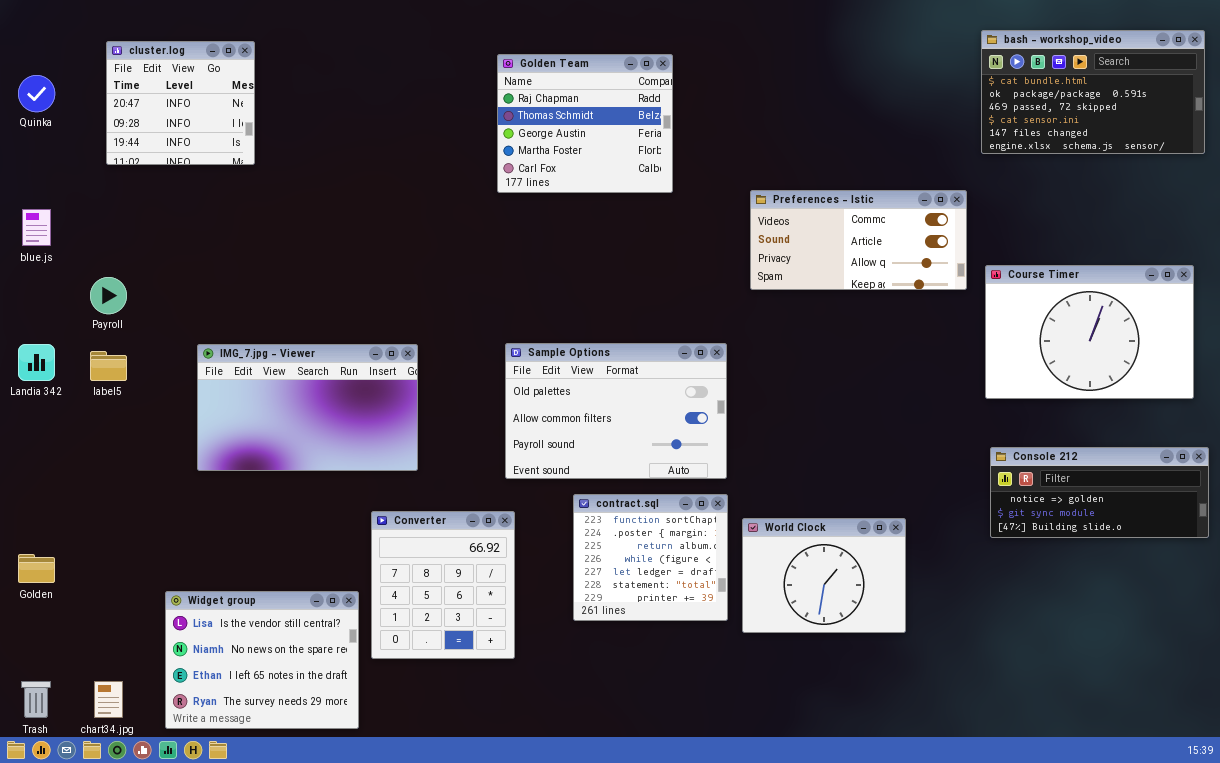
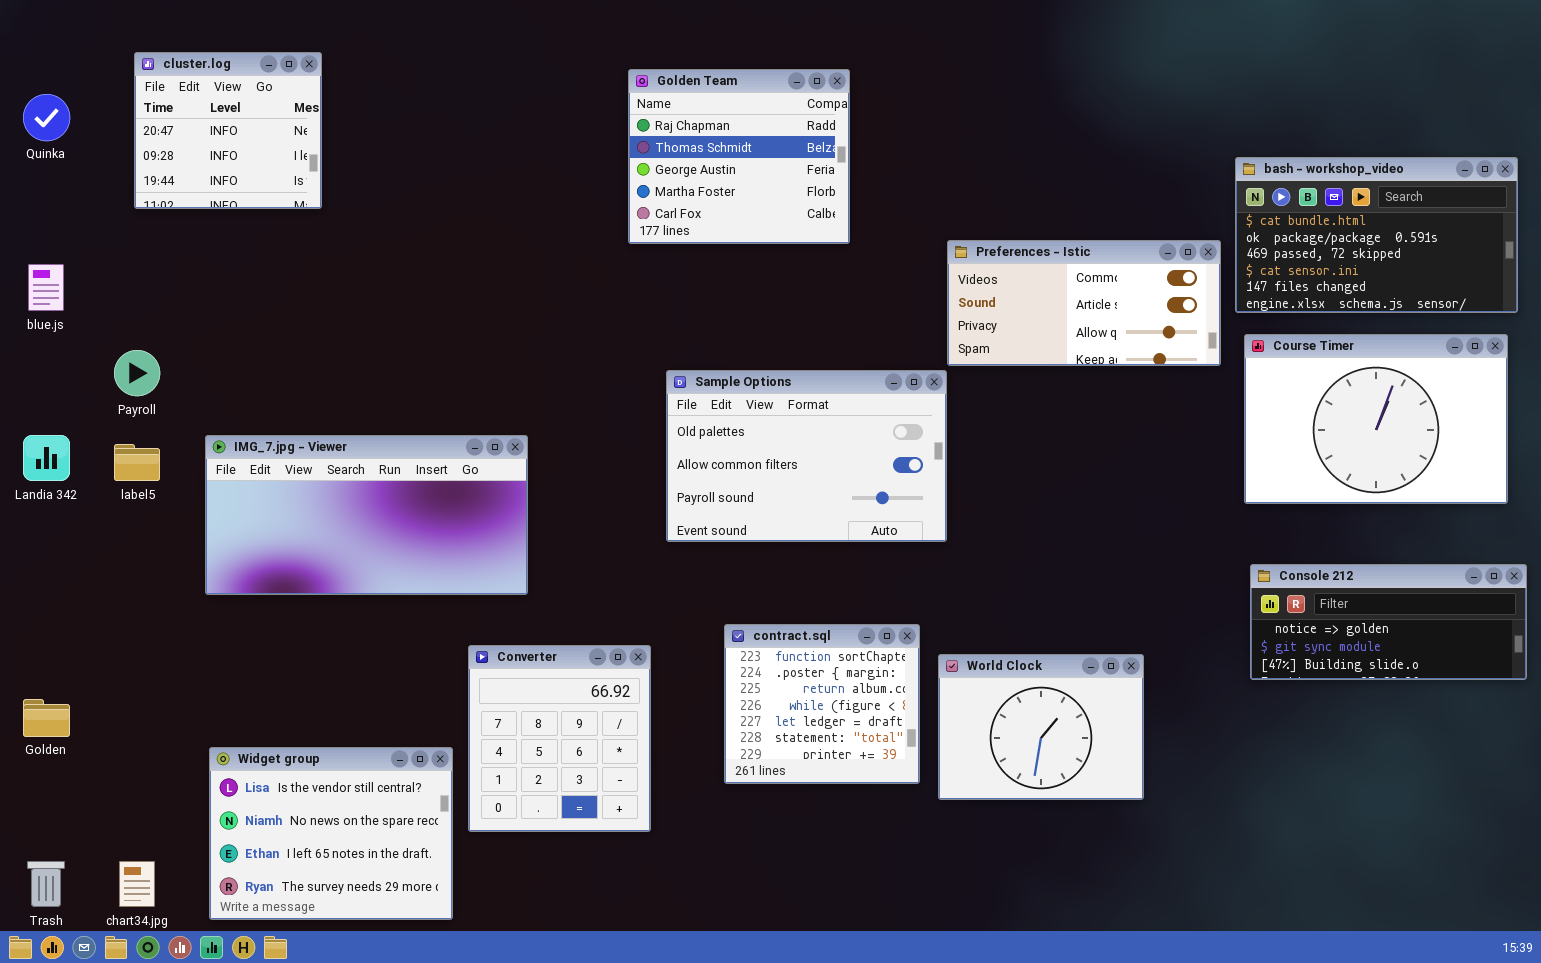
bash - workshop_video: [981,30,1205,154] -> [1235,157,1518,313], moved
Sample Options: [505,343,727,479] -> [666,370,947,542], moved
IMG_7.jpg - Viewer: [197,344,418,471] -> [205,435,528,595], resized

